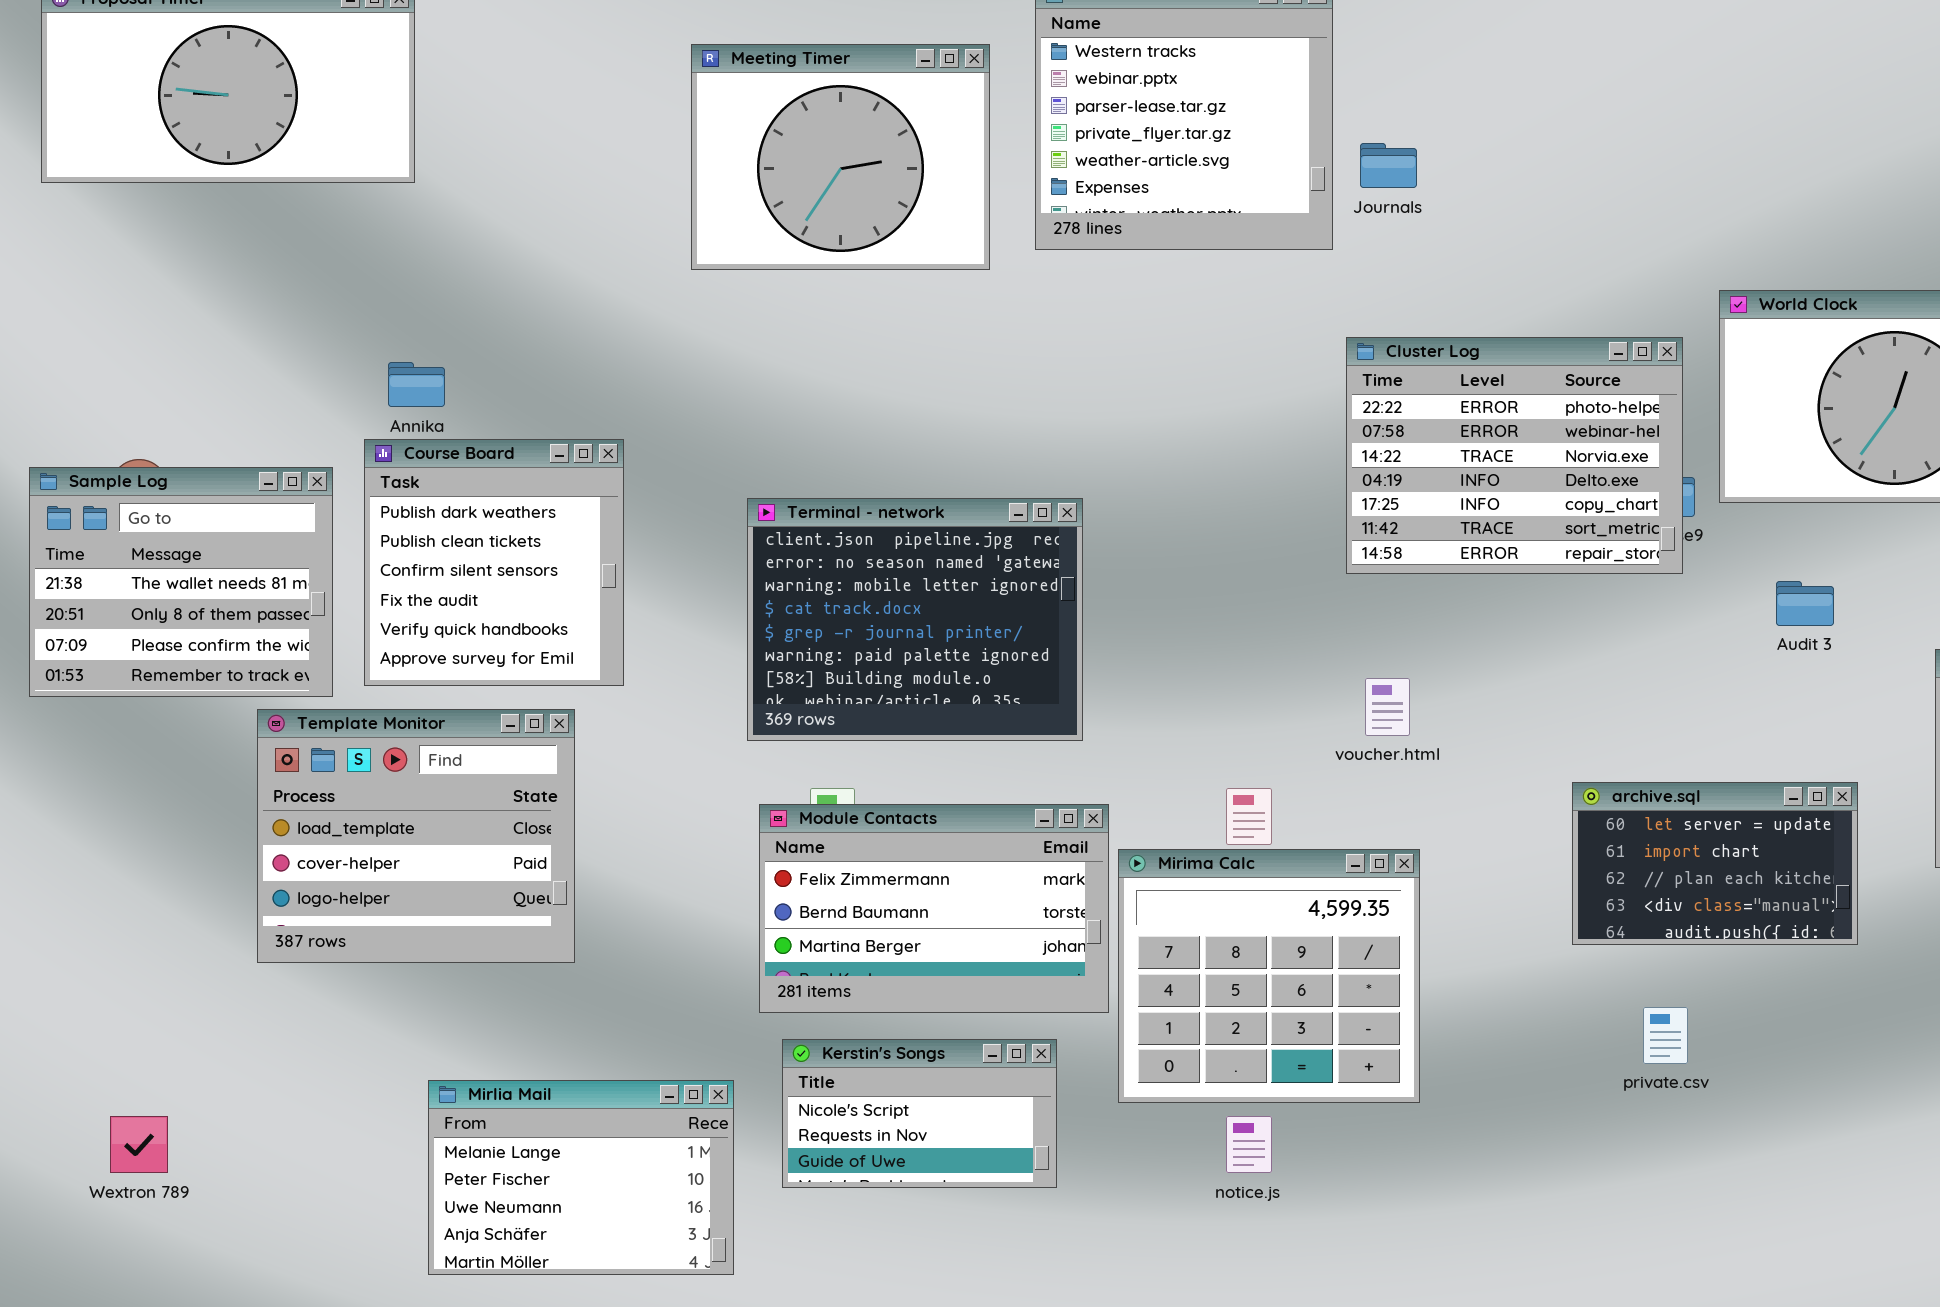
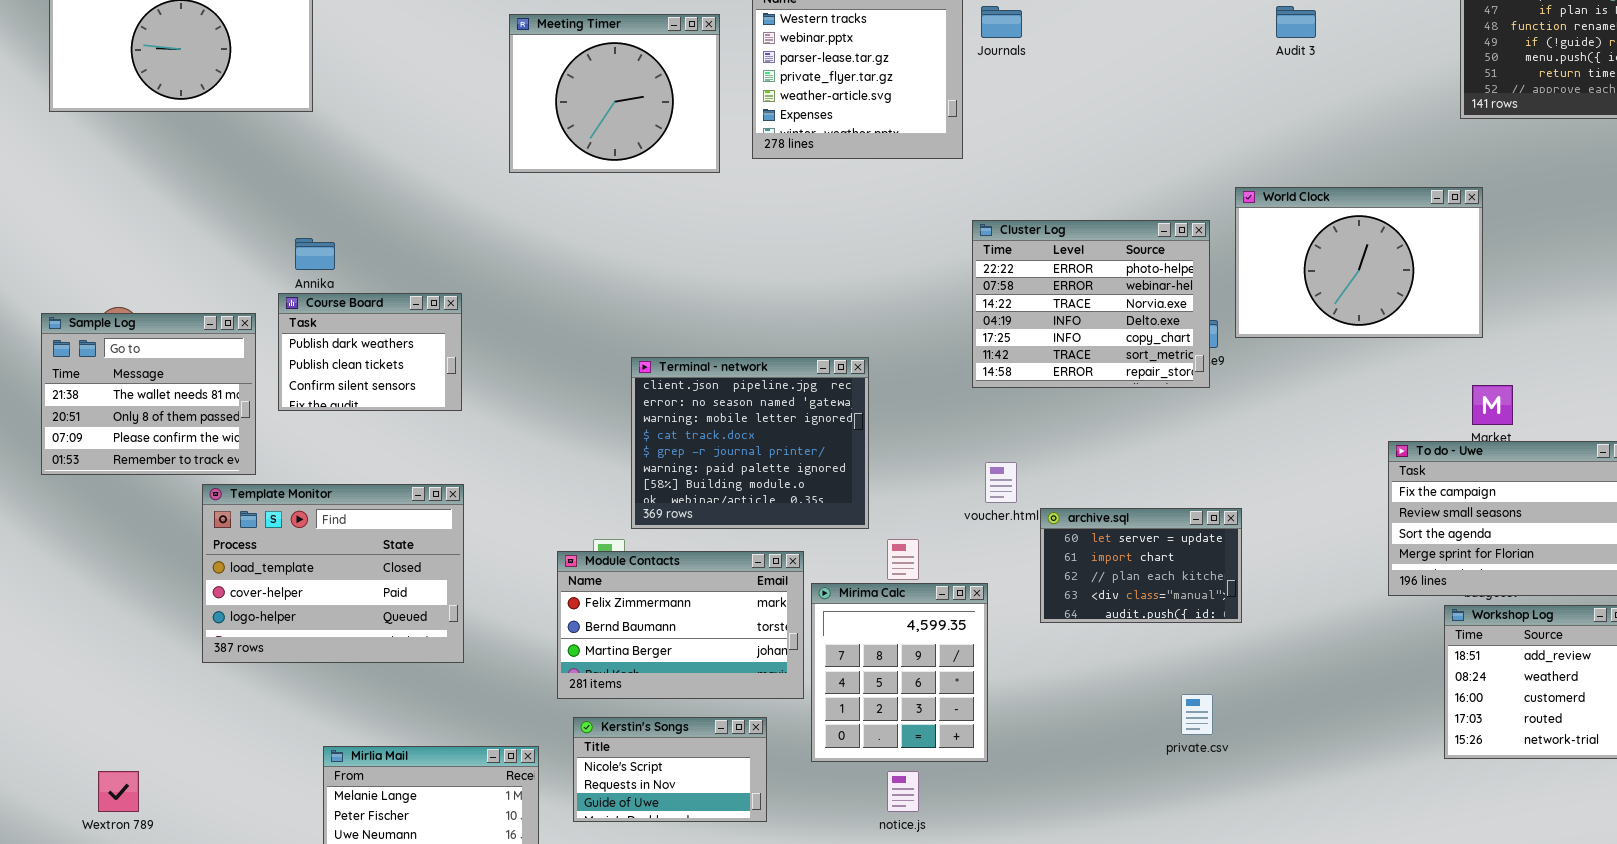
Journals: [1360,143,1417,188] -> [981,6,1022,38], moved
Course Board: [364,439,624,686] -> [278,293,462,411], resized
Terminal - network: [747,498,1083,741] -> [631,357,869,529], moved
Audit 3: [1776,581,1834,626] -> [1276,6,1316,38], moved
Template Monitor: [257,709,575,963] -> [202,484,464,663], resized
archive.sql: [1572,782,1858,945] -> [1040,508,1242,623], moved
Mirima Calc: [1118,849,1420,1103] -> [811,583,988,762], resized

